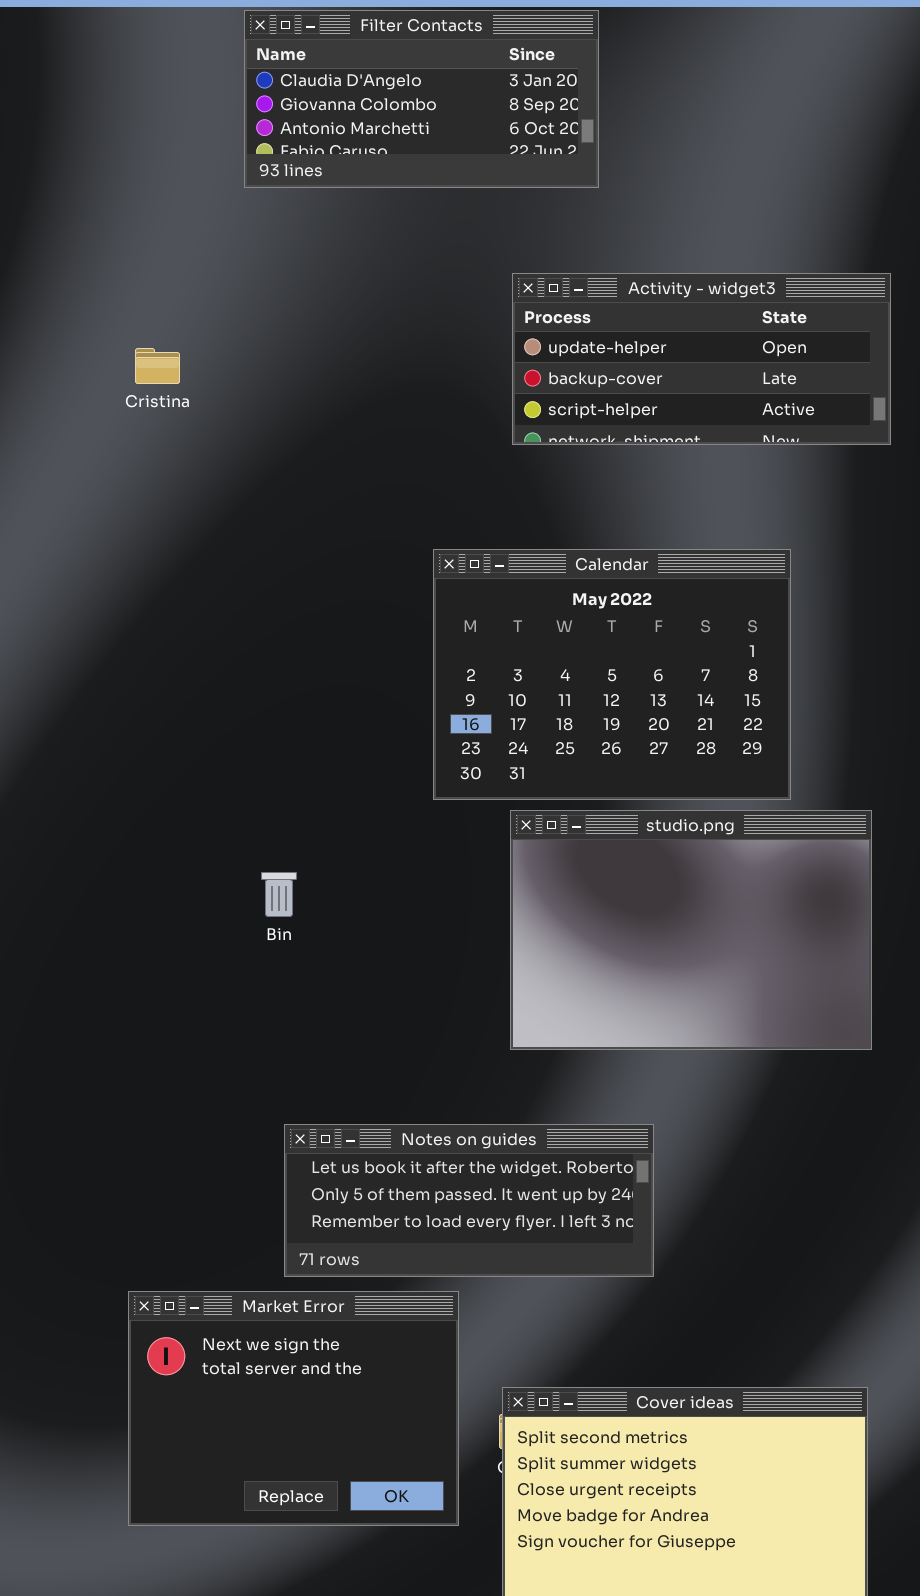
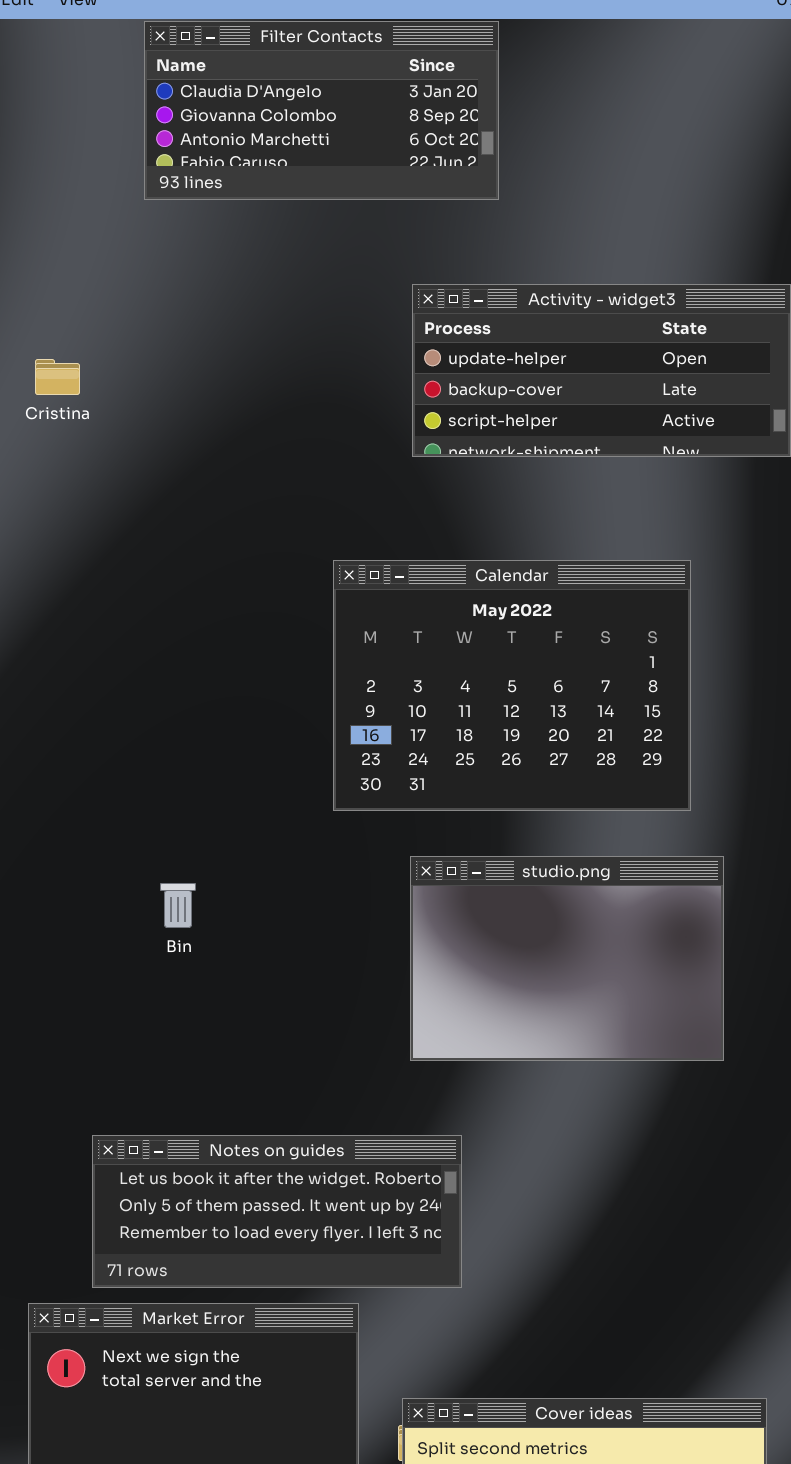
studio.png: [510,810,872,1050] -> [410,856,724,1061], resized
Notes on guides: [284,1124,654,1277] -> [92,1135,462,1288], moved

